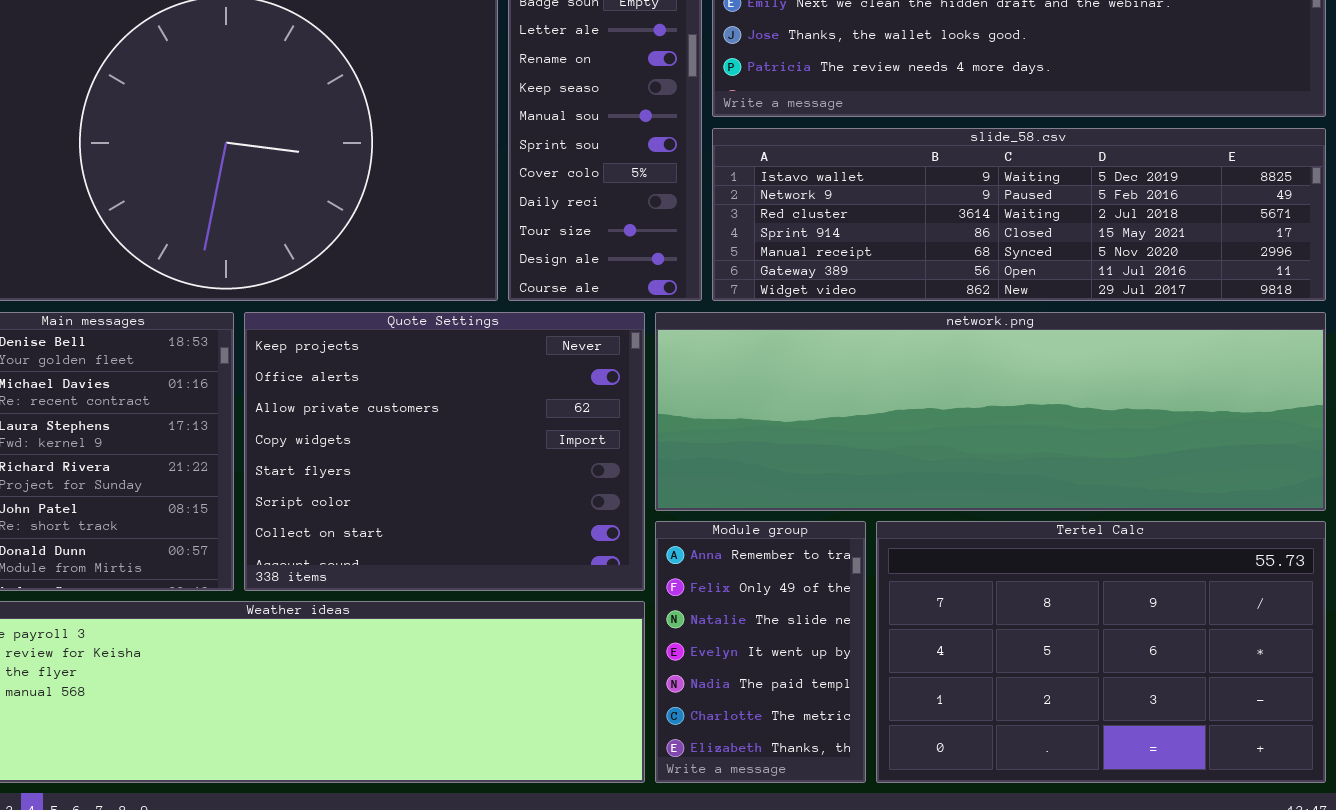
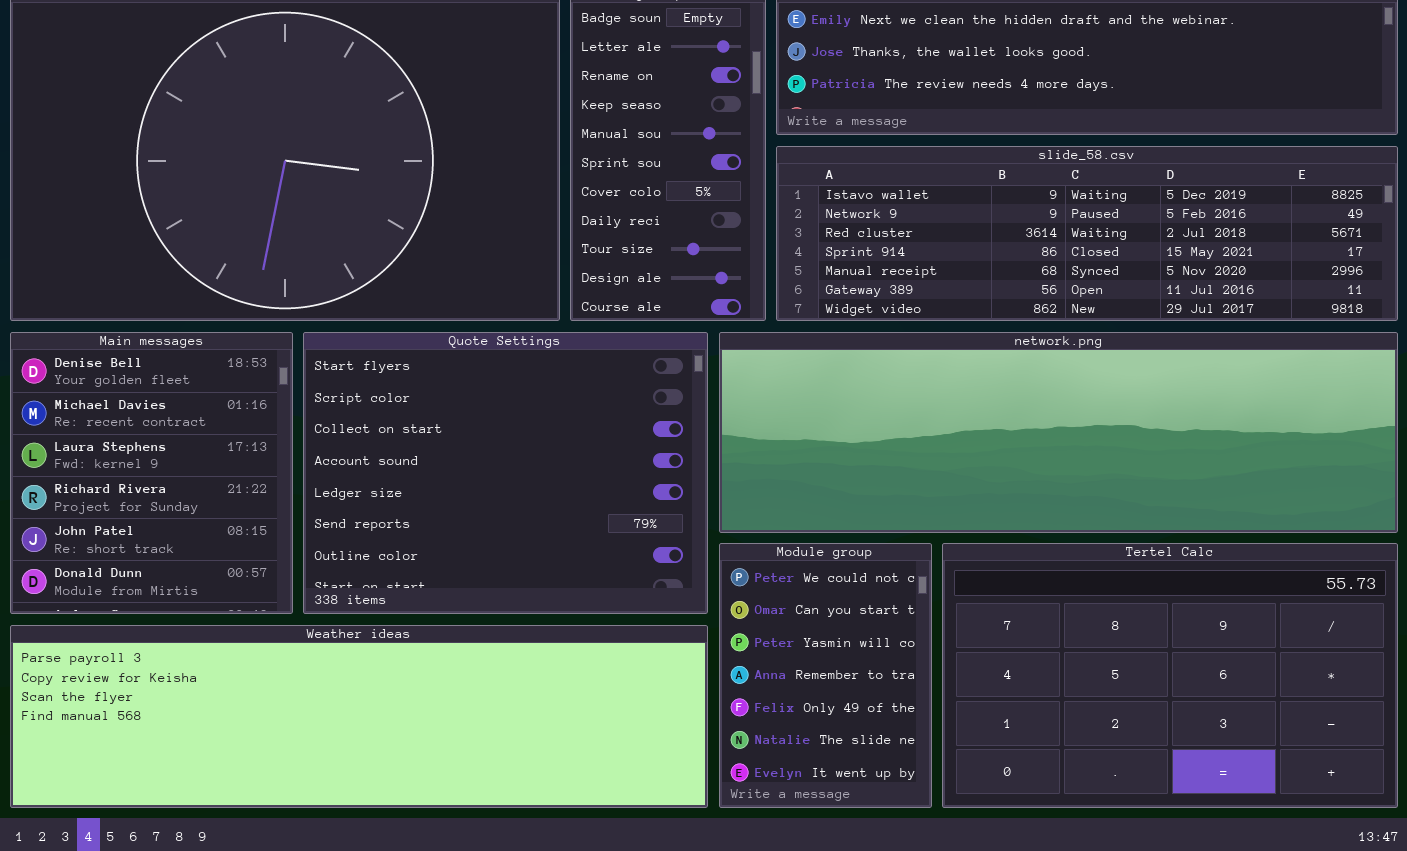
Quote Settings: [244,312,645,591] -> [303,332,708,614], scrolled down 4 rows
Module group: [655,521,866,783] -> [719,543,932,808], scrolled up 3 rows

